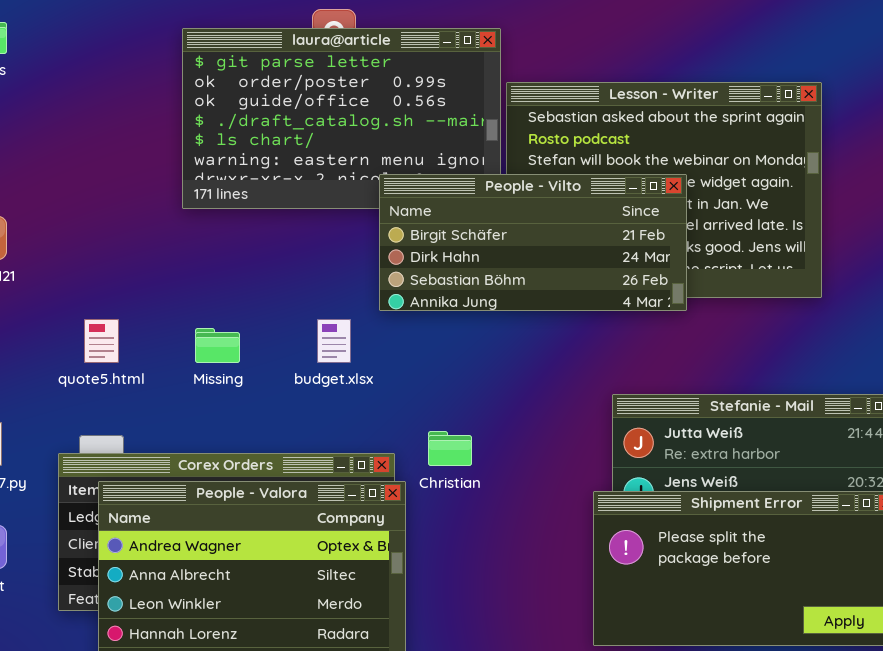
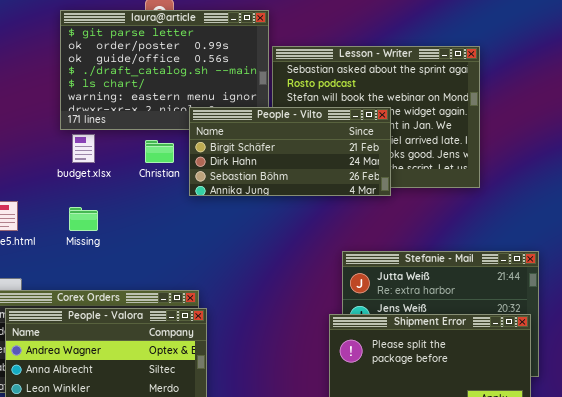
budget.xlsx: [317,319,351,363] -> [72,134,95,163], moved
Christian: [428,431,472,466] -> [145,140,174,163], moved

